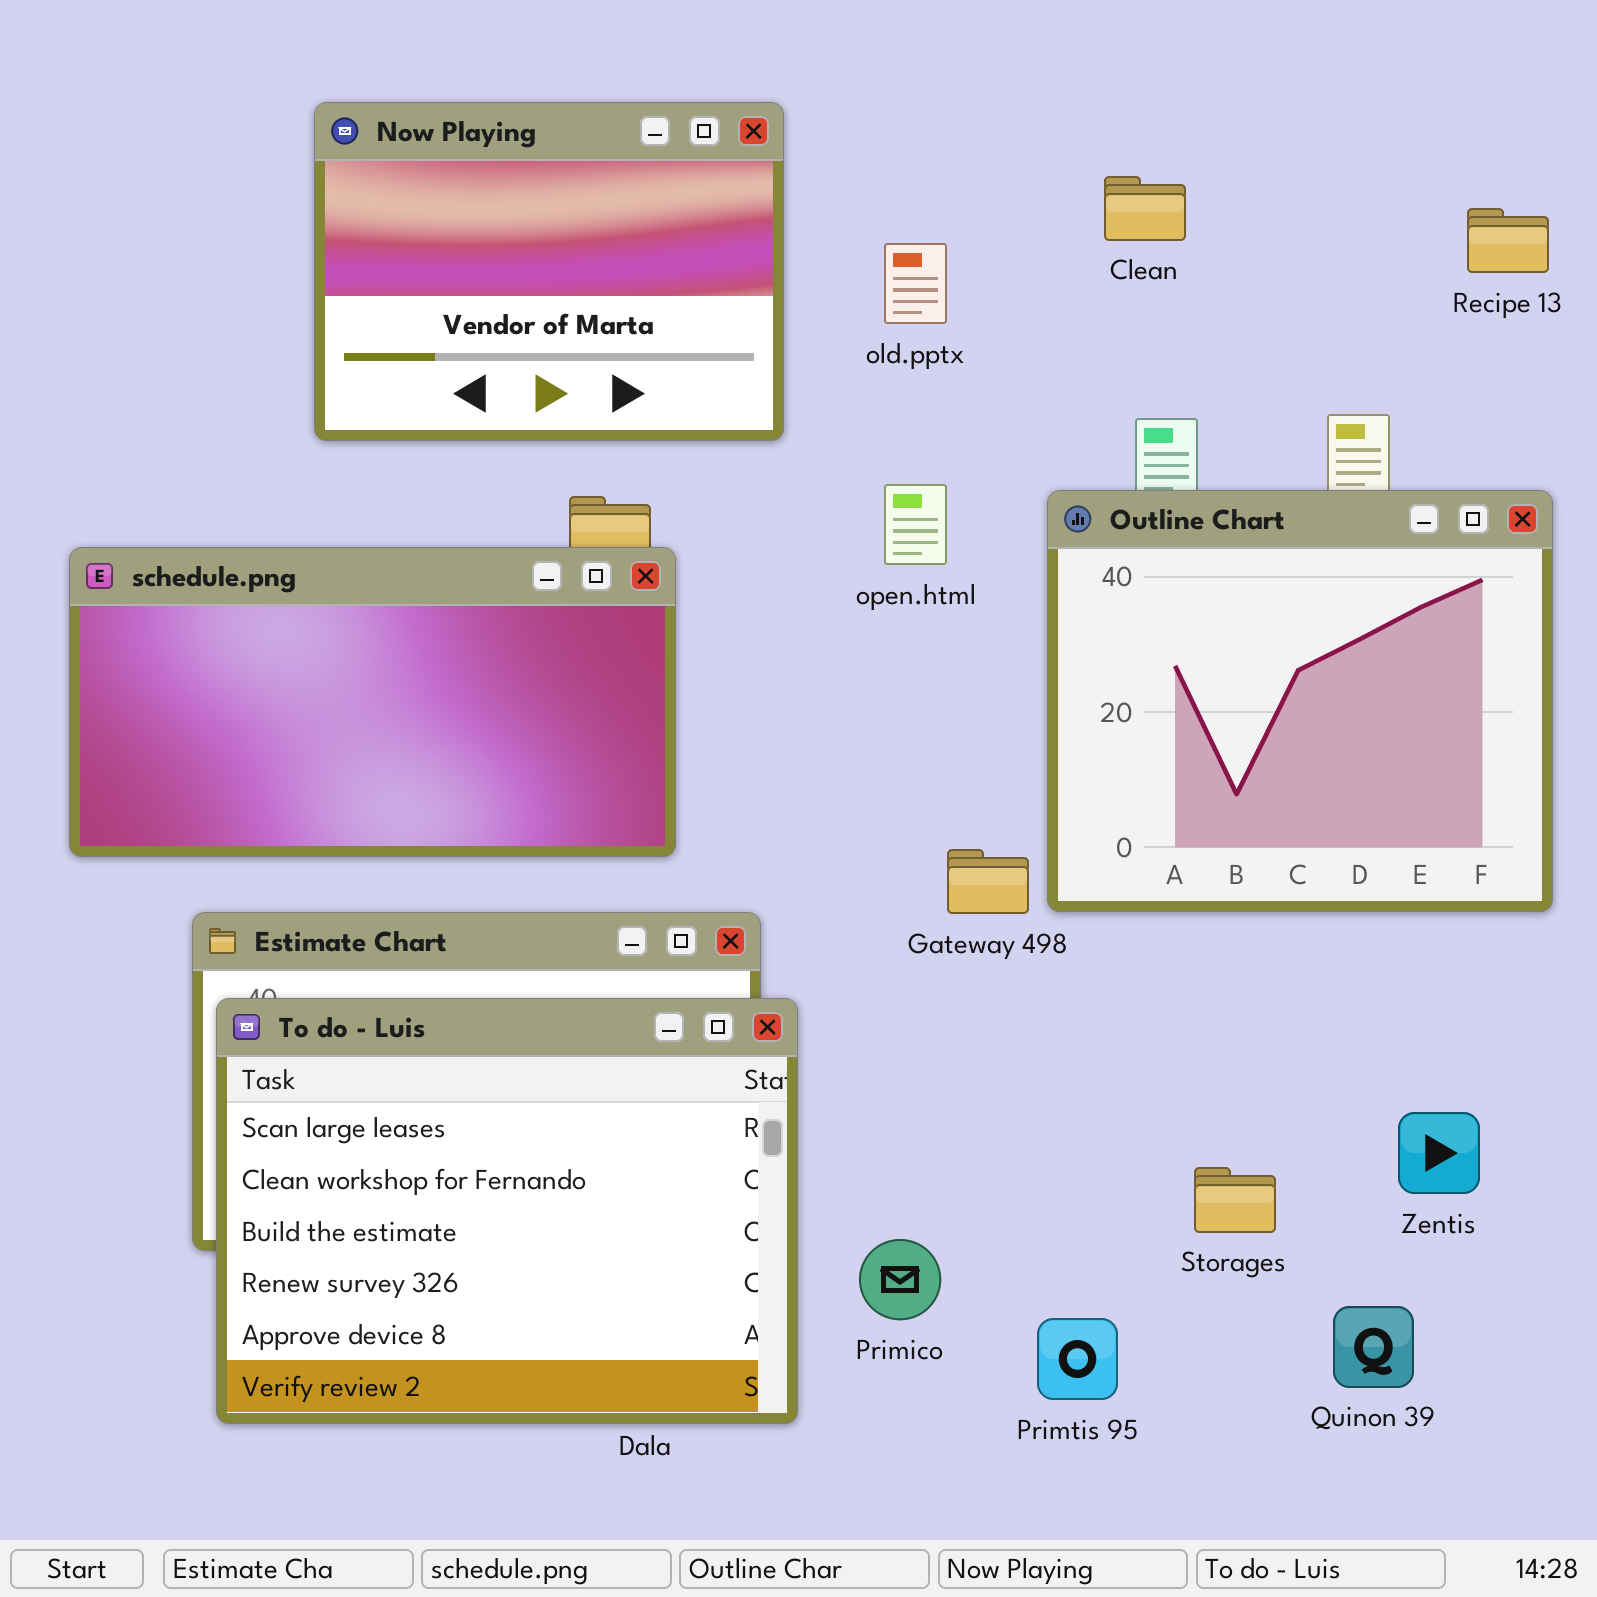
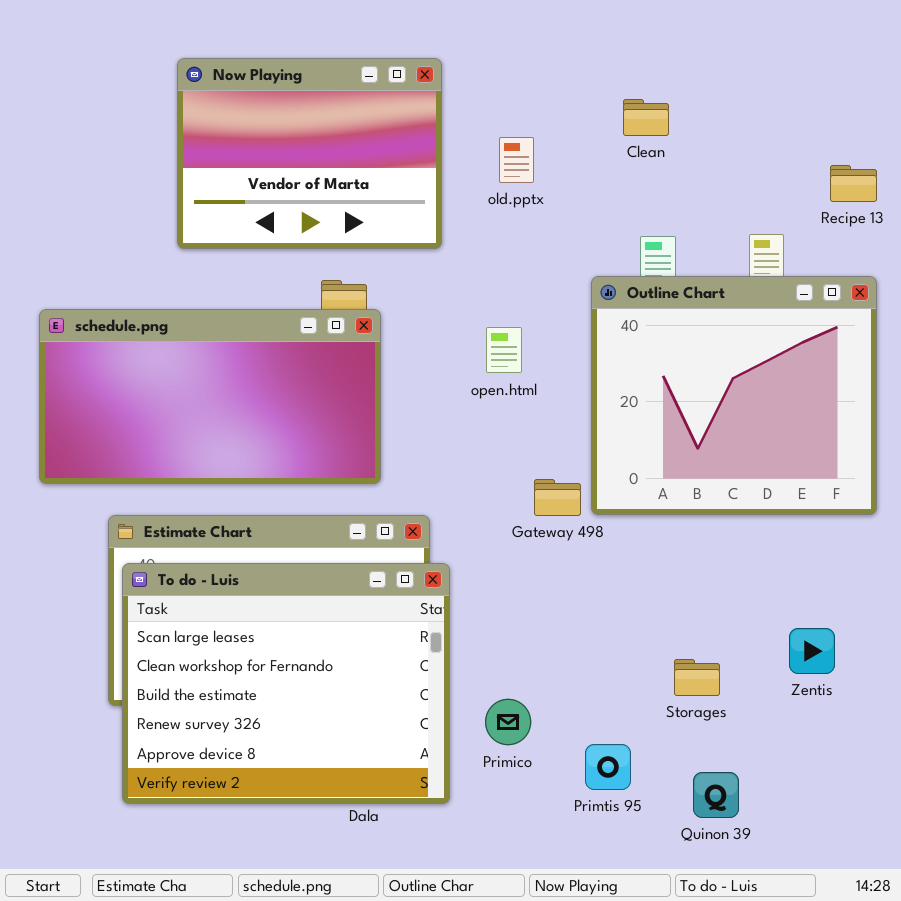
Recipe 13: [1467,208,1549,273] -> [830,165,877,202], moved
open.html: [884,484,947,565] -> [486,327,522,373], moved
Quinon 39: [1333,1306,1414,1388] -> [693,772,739,818], moved

